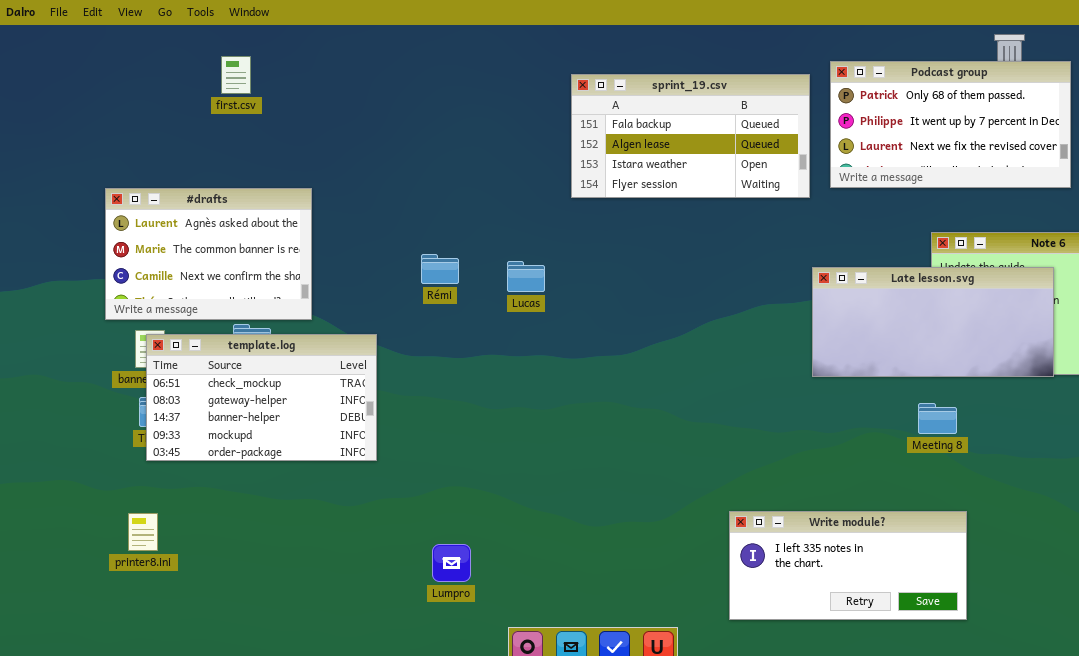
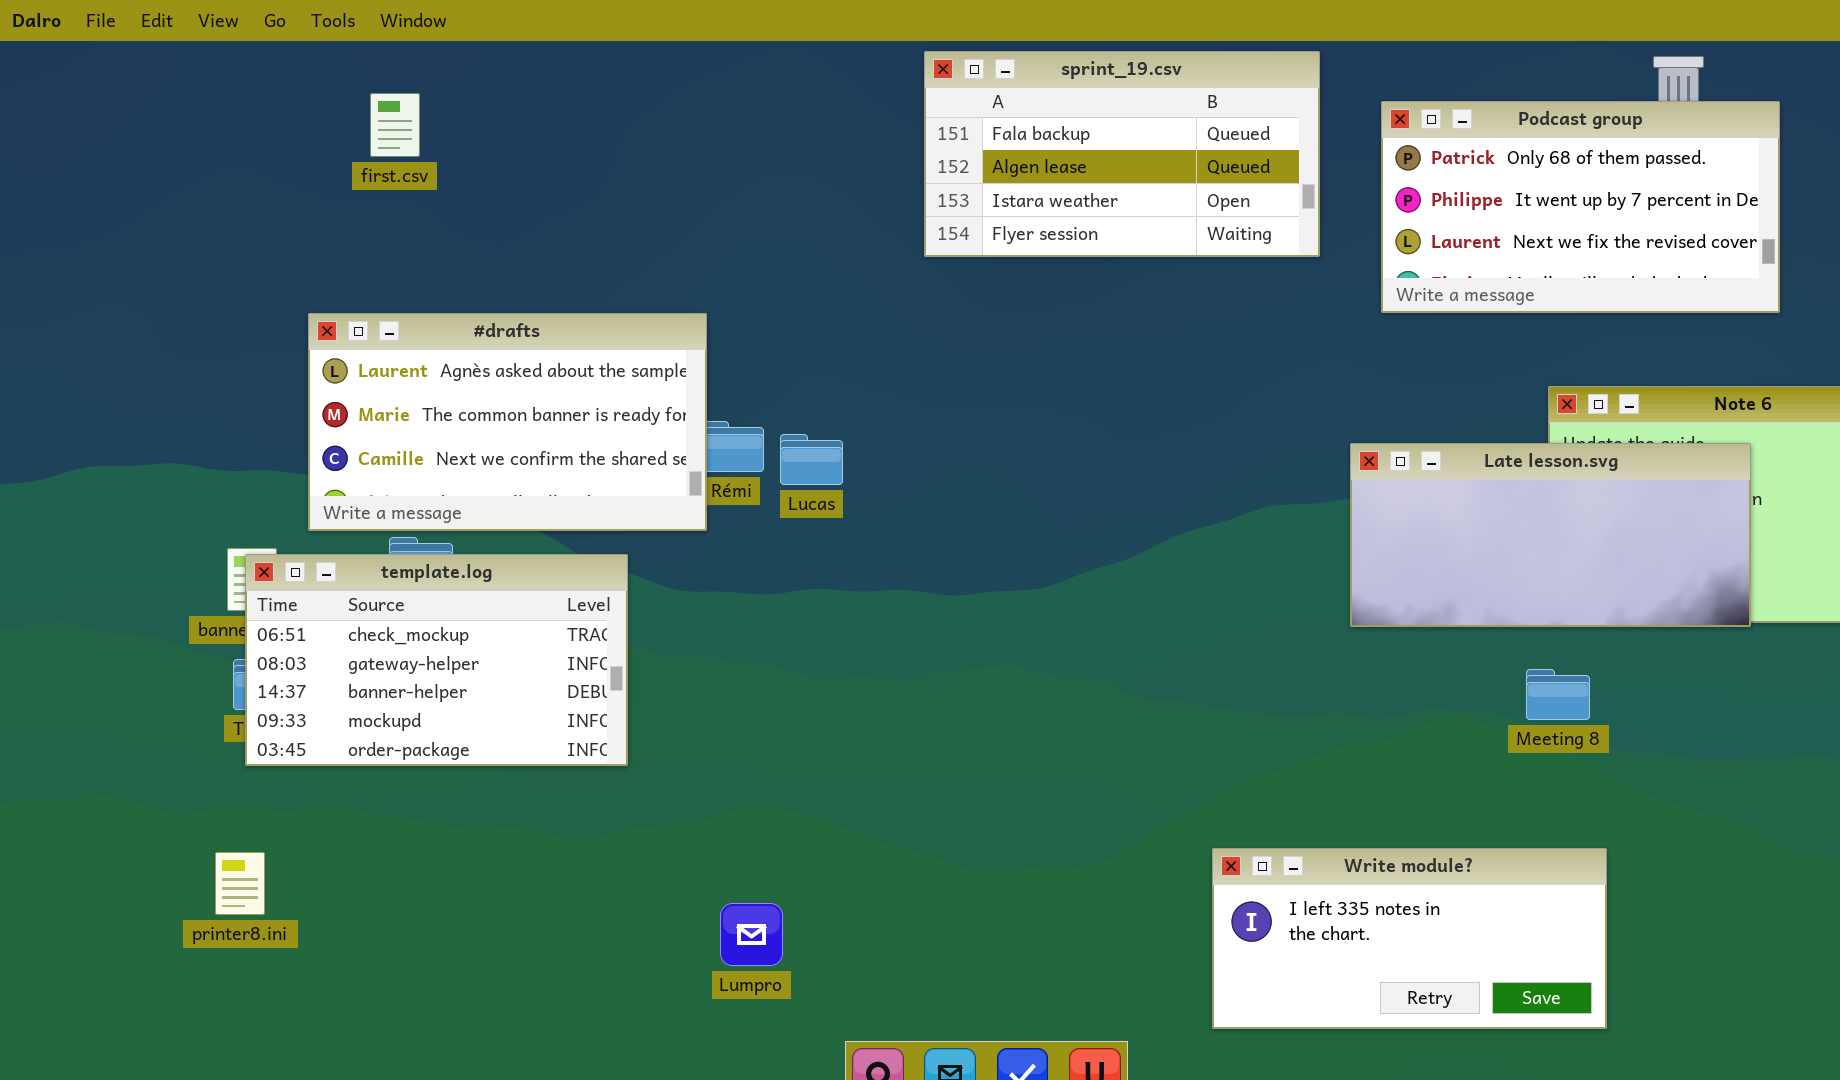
sprint_19.csv: [571,74,810,198] -> [924,51,1320,257], moved
#drafts: [105,188,312,320] -> [308,313,707,531], moved, resized
Lucas: [507,261,545,292] -> [780,434,843,485], moved

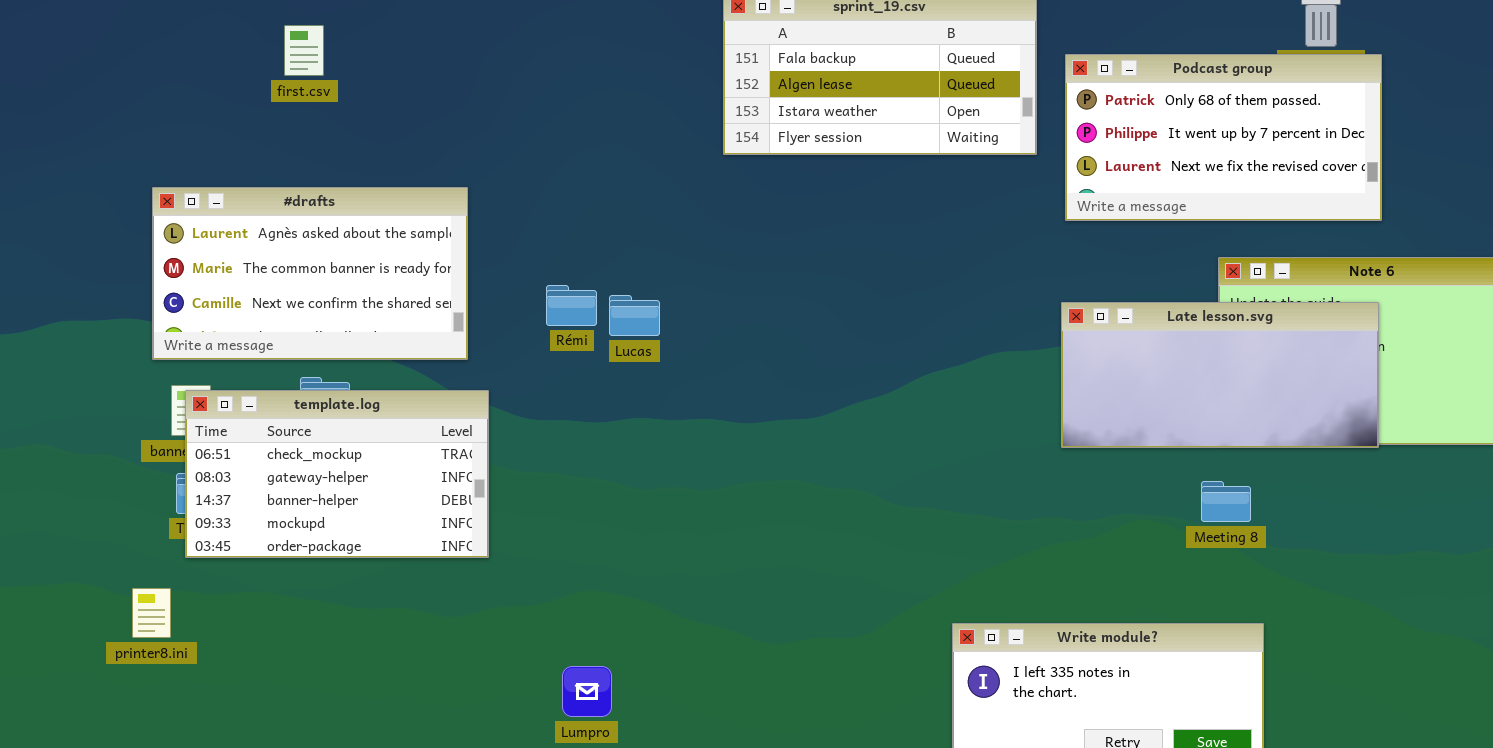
Podcast group: [1381,101,1780,313] -> [1065,54,1382,221], moved
#drafts: [308,313,707,531] -> [152,187,468,360], moved
printer8.ini: [215,852,265,915] -> [132,588,171,638], moved

